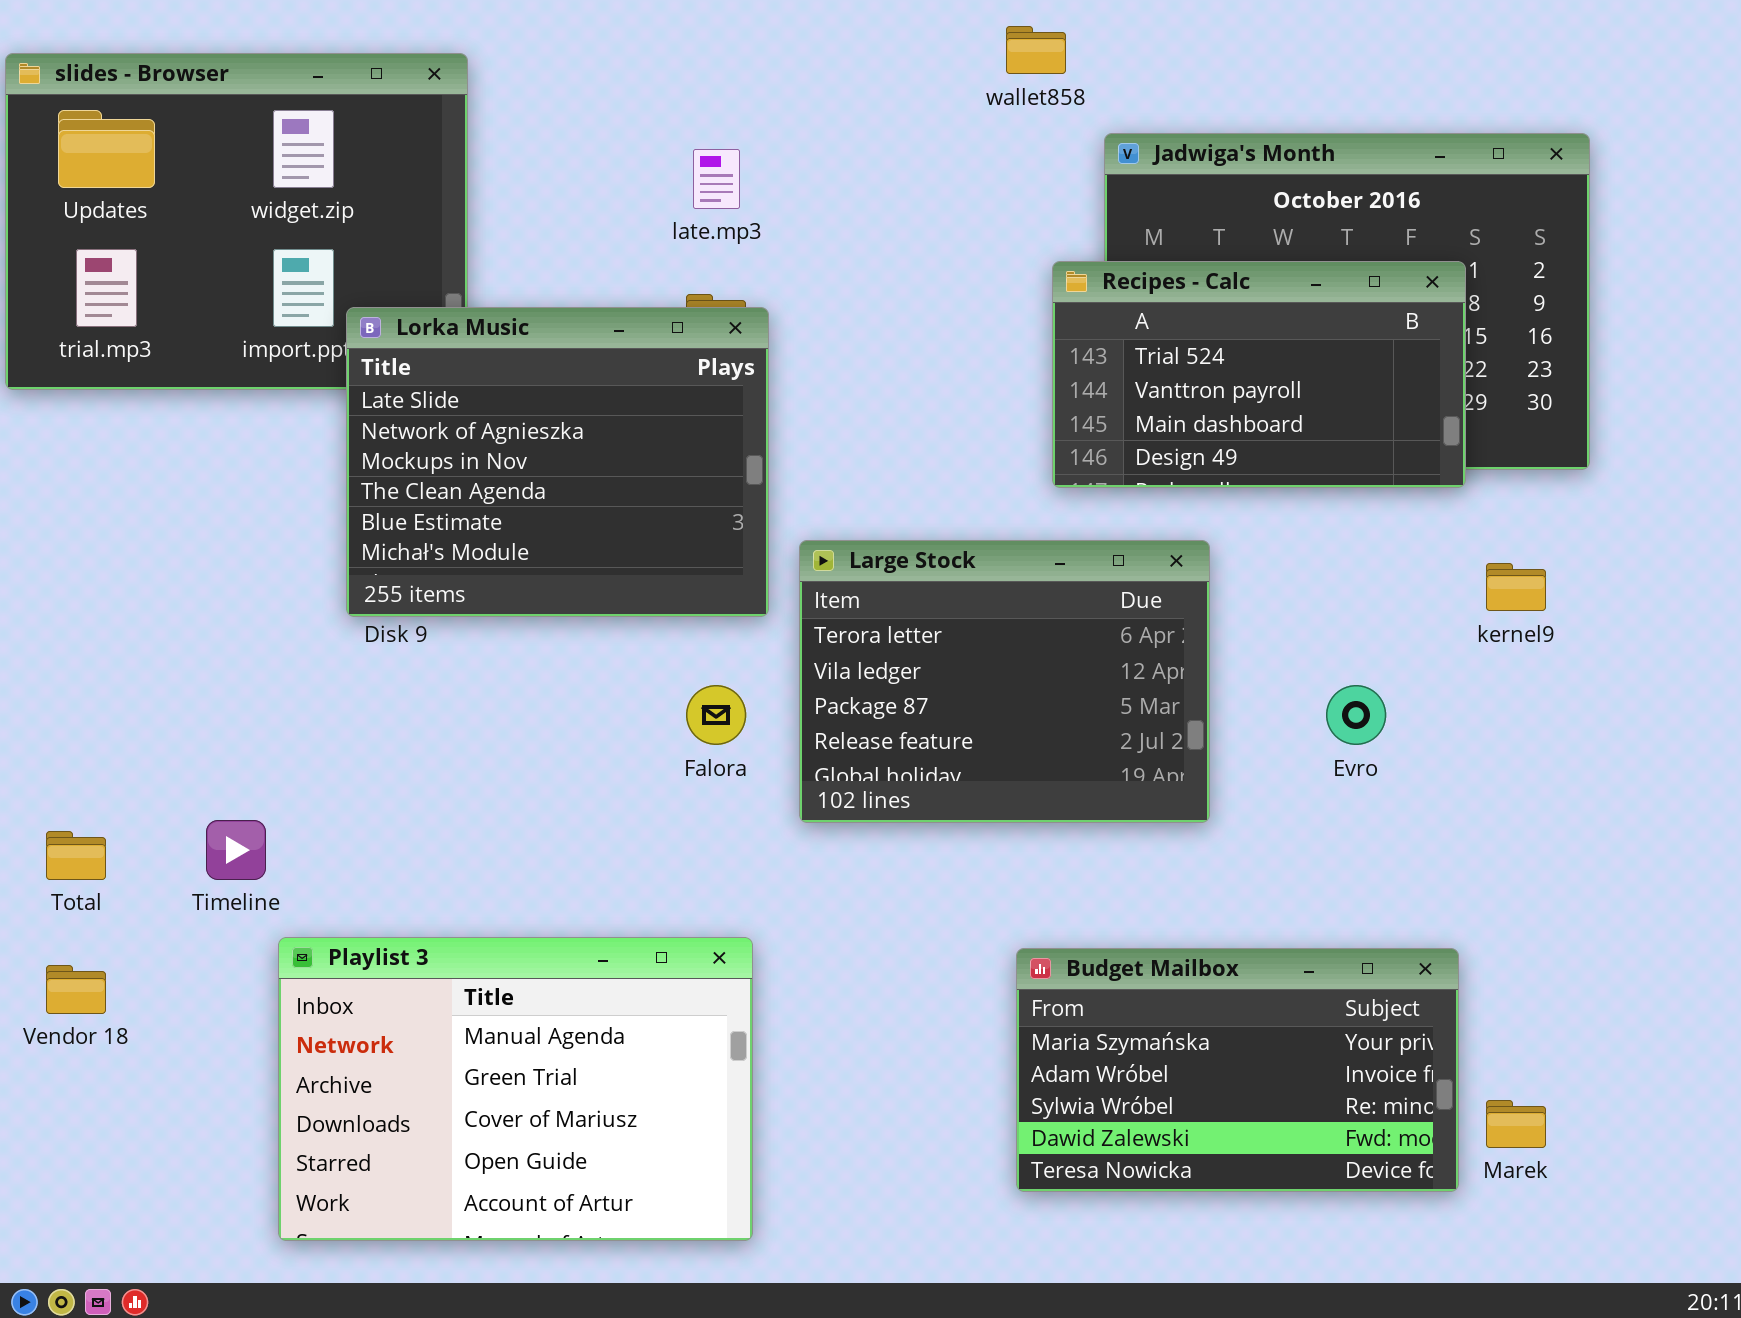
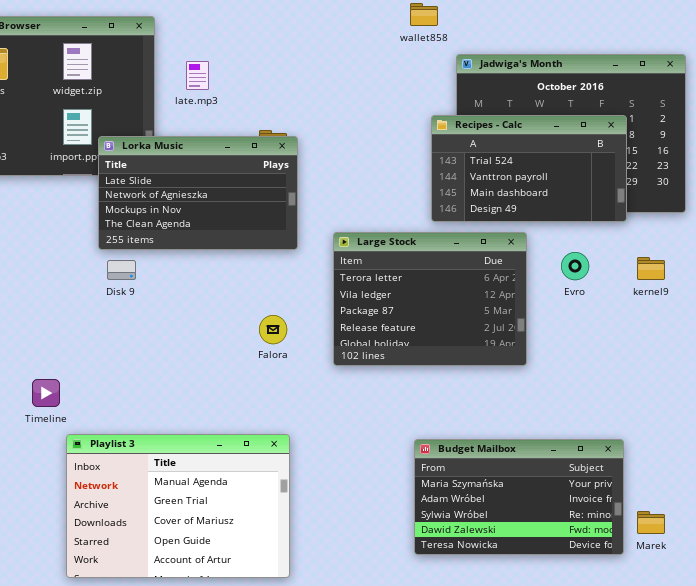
late.mp3: [693,149,740,209] -> [186,61,209,90], moved
Lorka Music: [346,307,769,617] -> [98,136,298,250], resized
Large Stock: [799,540,1210,823] -> [333,232,527,366], moved
Evro: [1326,685,1386,745] -> [561,252,589,280], moved

